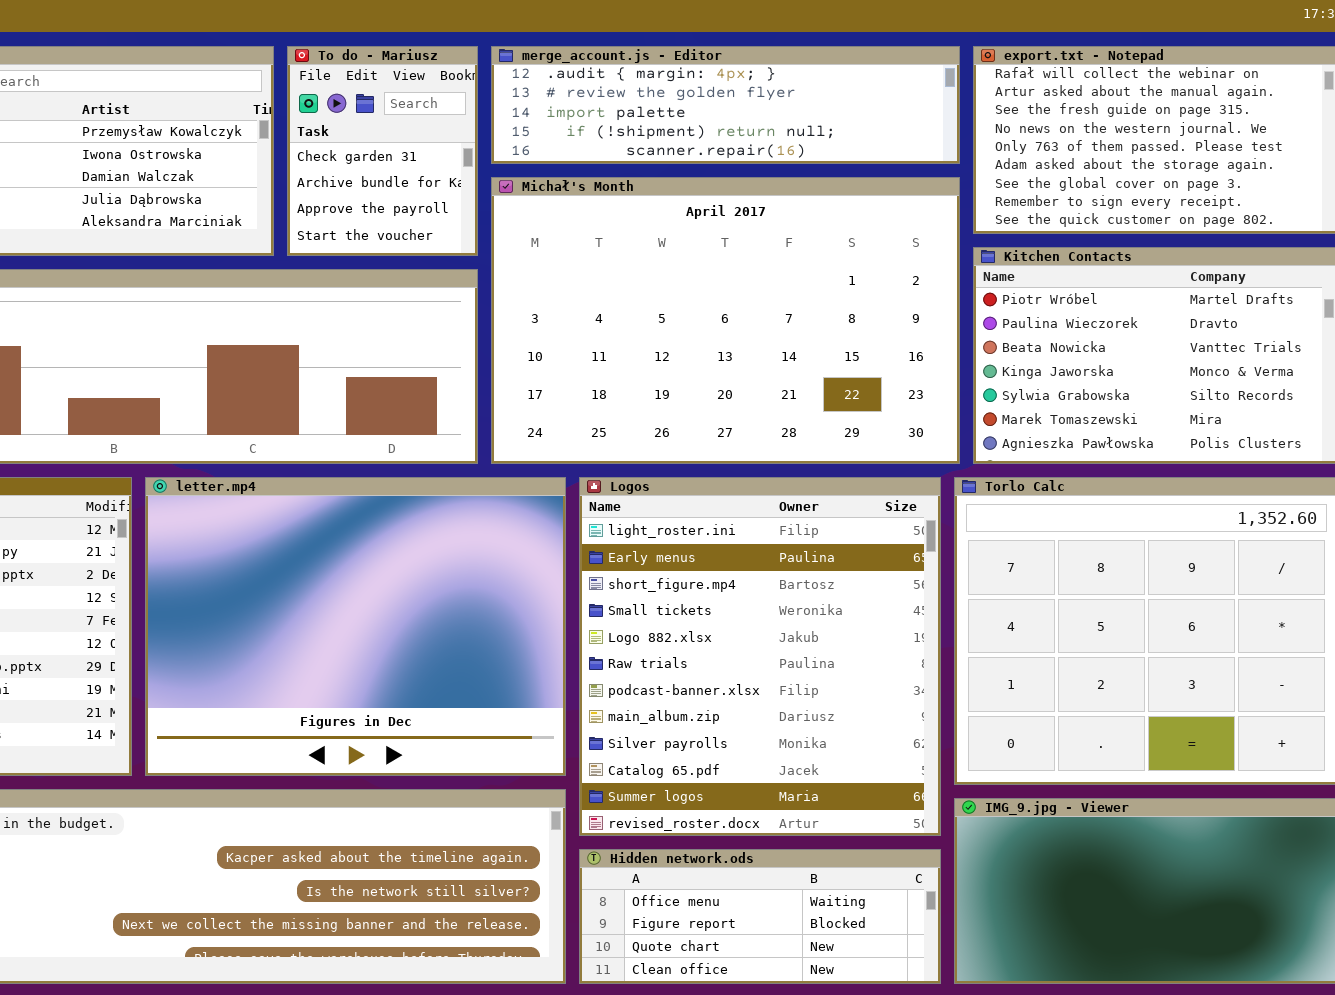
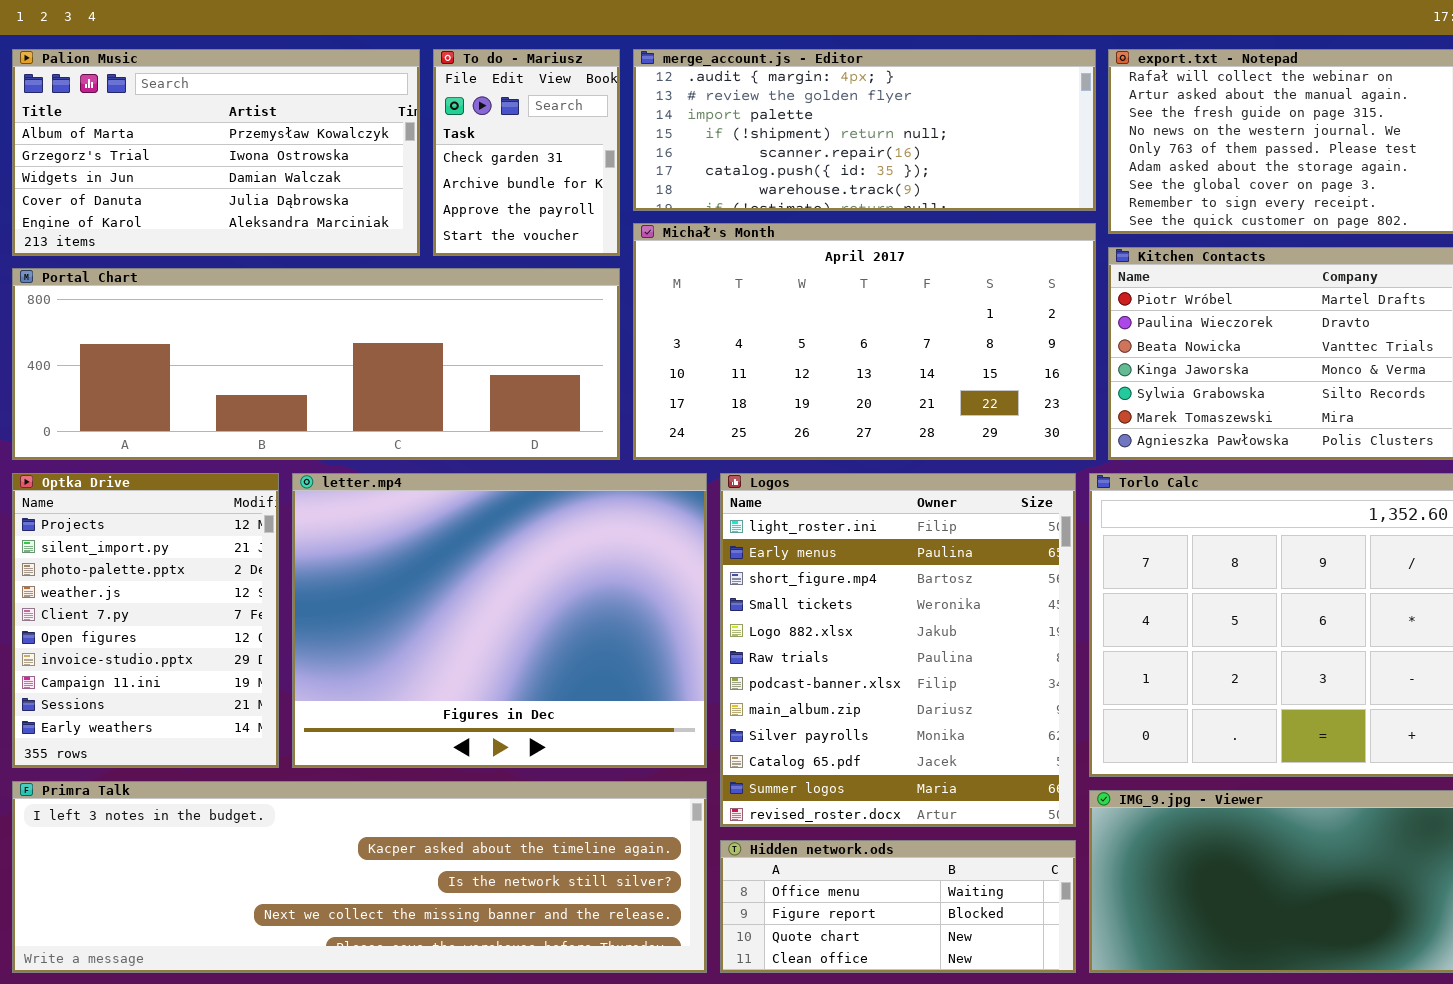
merge_account.js - Editor: [491,46,960,164] -> [633,49,1096,211], resized
Michał's Month: [491,177,960,464] -> [633,223,1096,460], resized

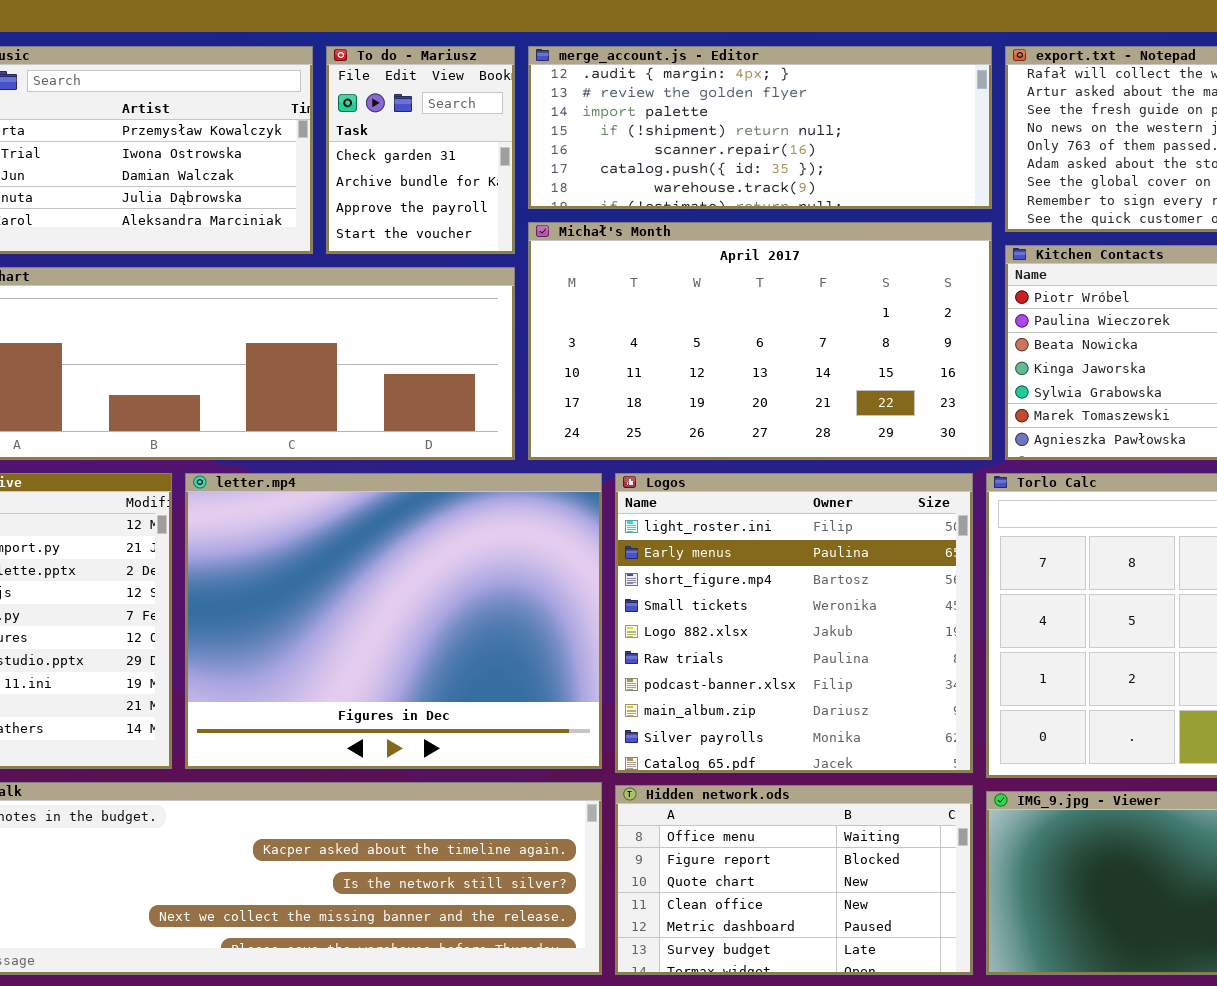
Logos: [720,473,1076,827] -> [615,473,973,773], resized
Hidden network.ods: [720,840,1076,973] -> [615,785,973,975], resized

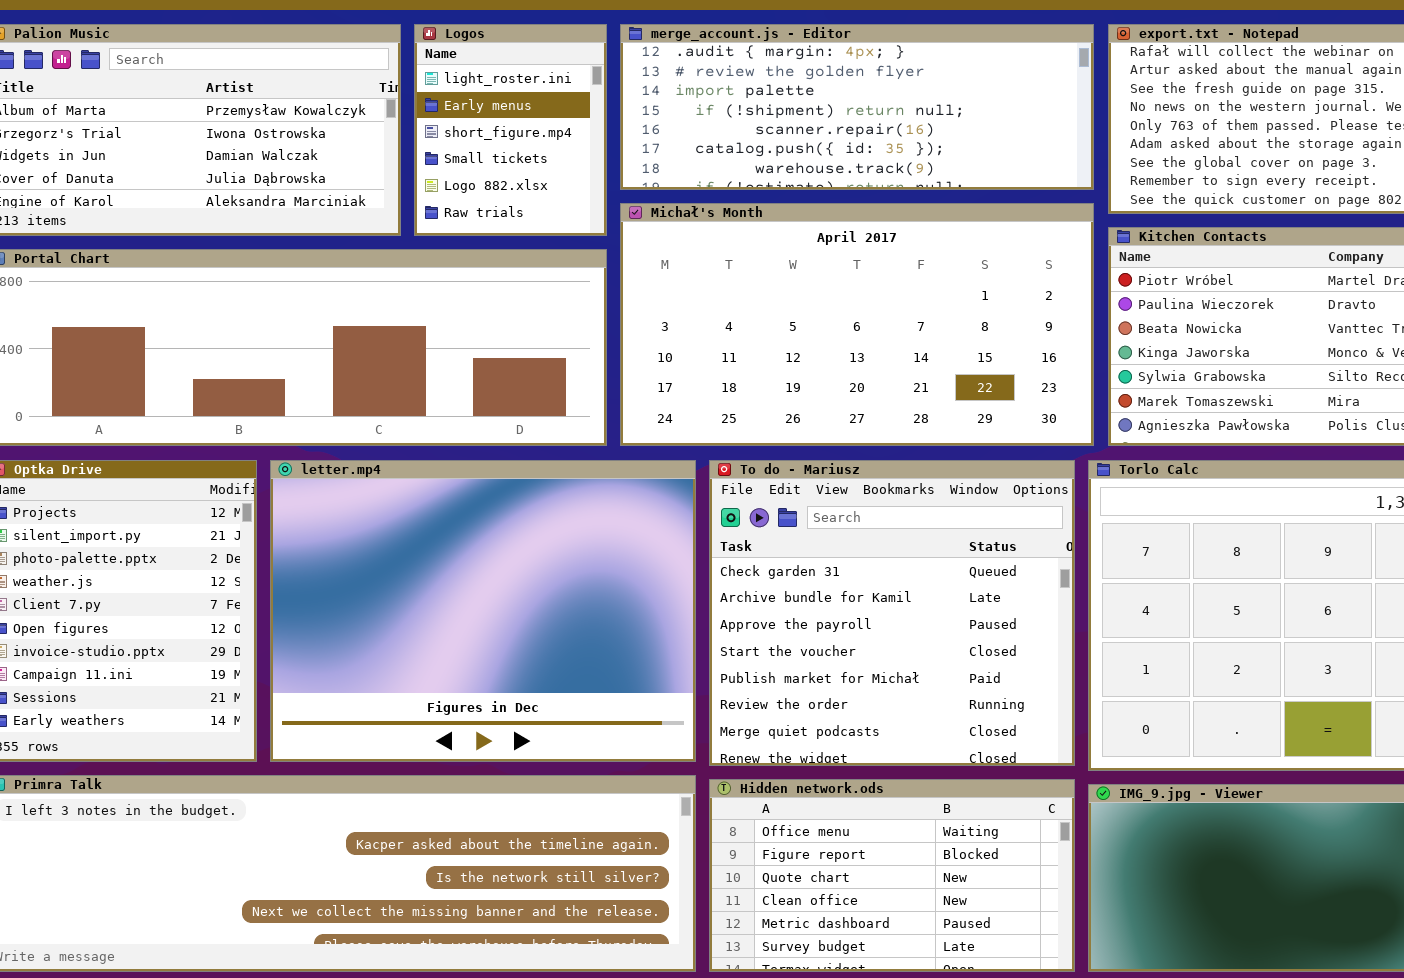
To do - Mariusz: [326,46,515,254] -> [709,460,1075,766], moved, resized
Logos: [615,473,973,773] -> [414,24,607,236], moved, resized

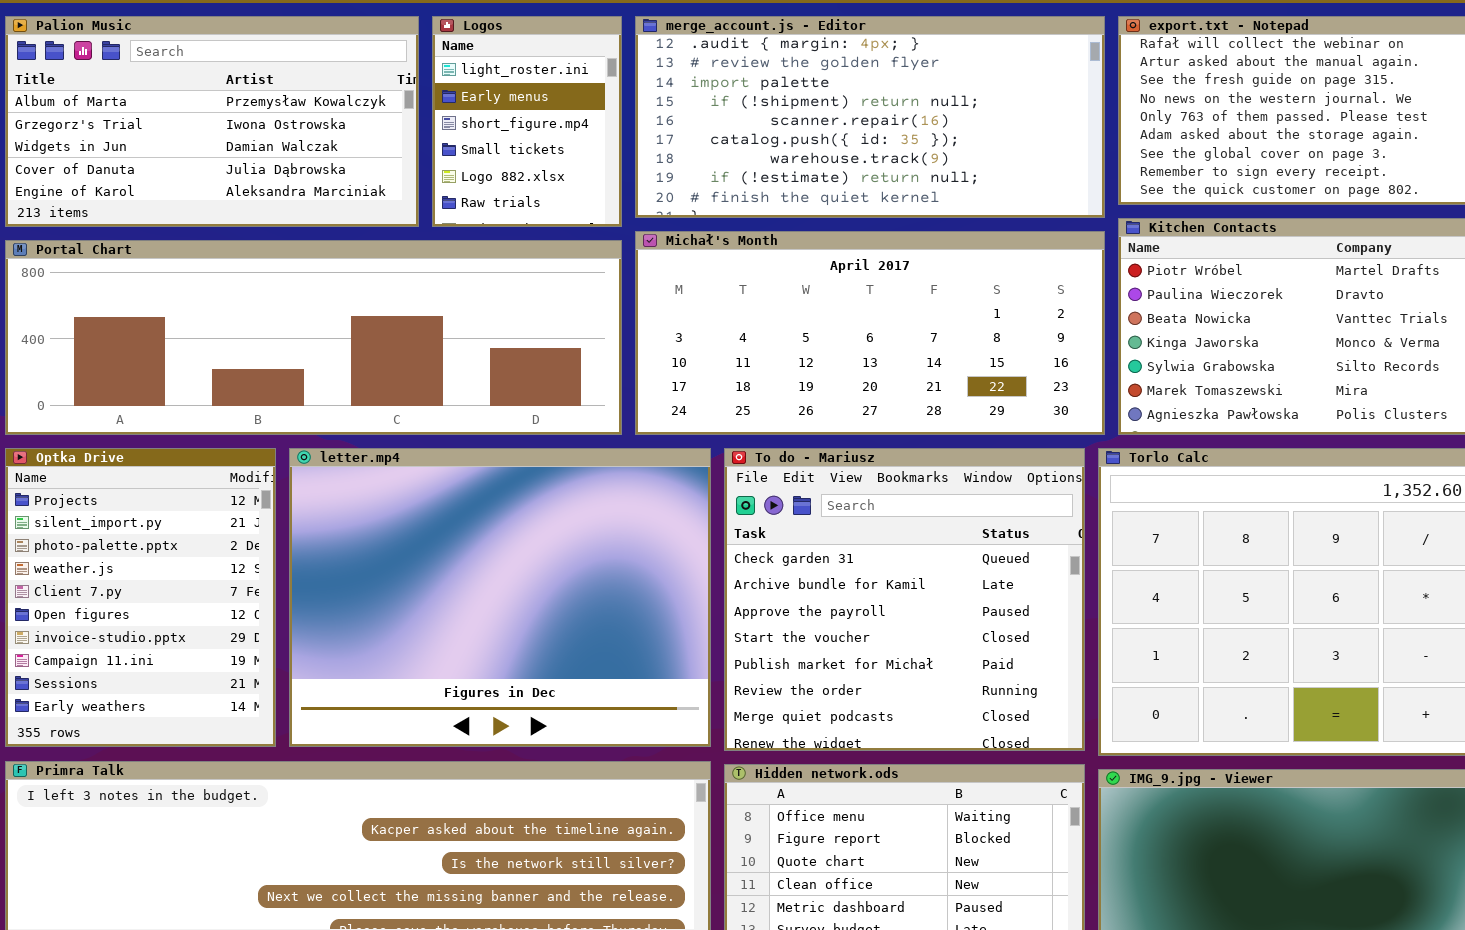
merge_account.js - Editor: [620,24,1094,190] -> [635,16,1105,218], resized
Michał's Month: [620,203,1094,446] -> [635,231,1105,435], resized

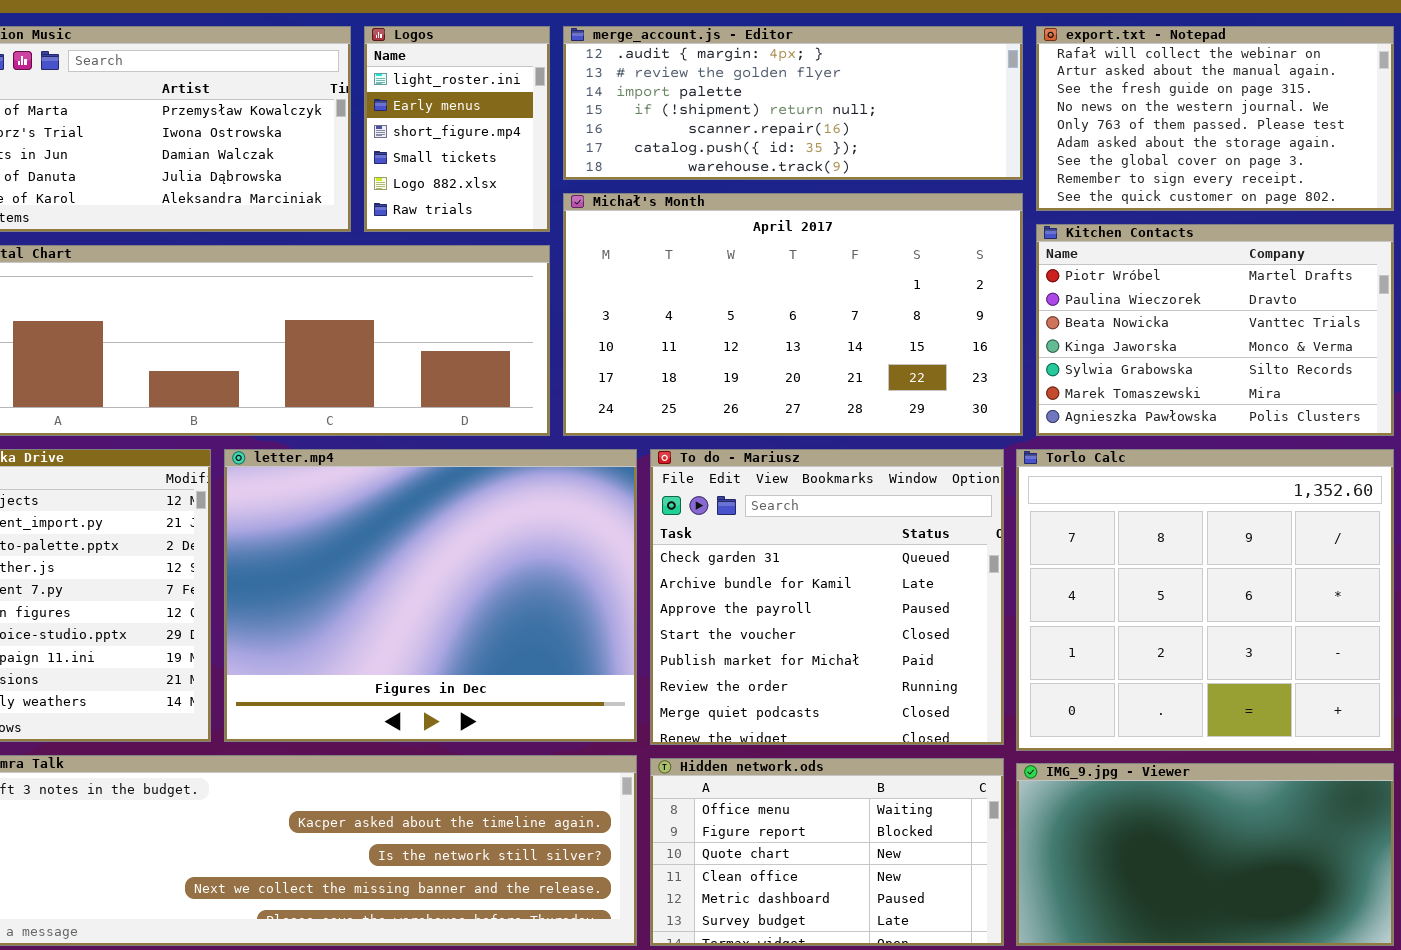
merge_account.js - Editor: [635,16,1105,218] -> [563,26,1023,180], resized
Michał's Month: [635,231,1105,435] -> [563,193,1023,436], resized

